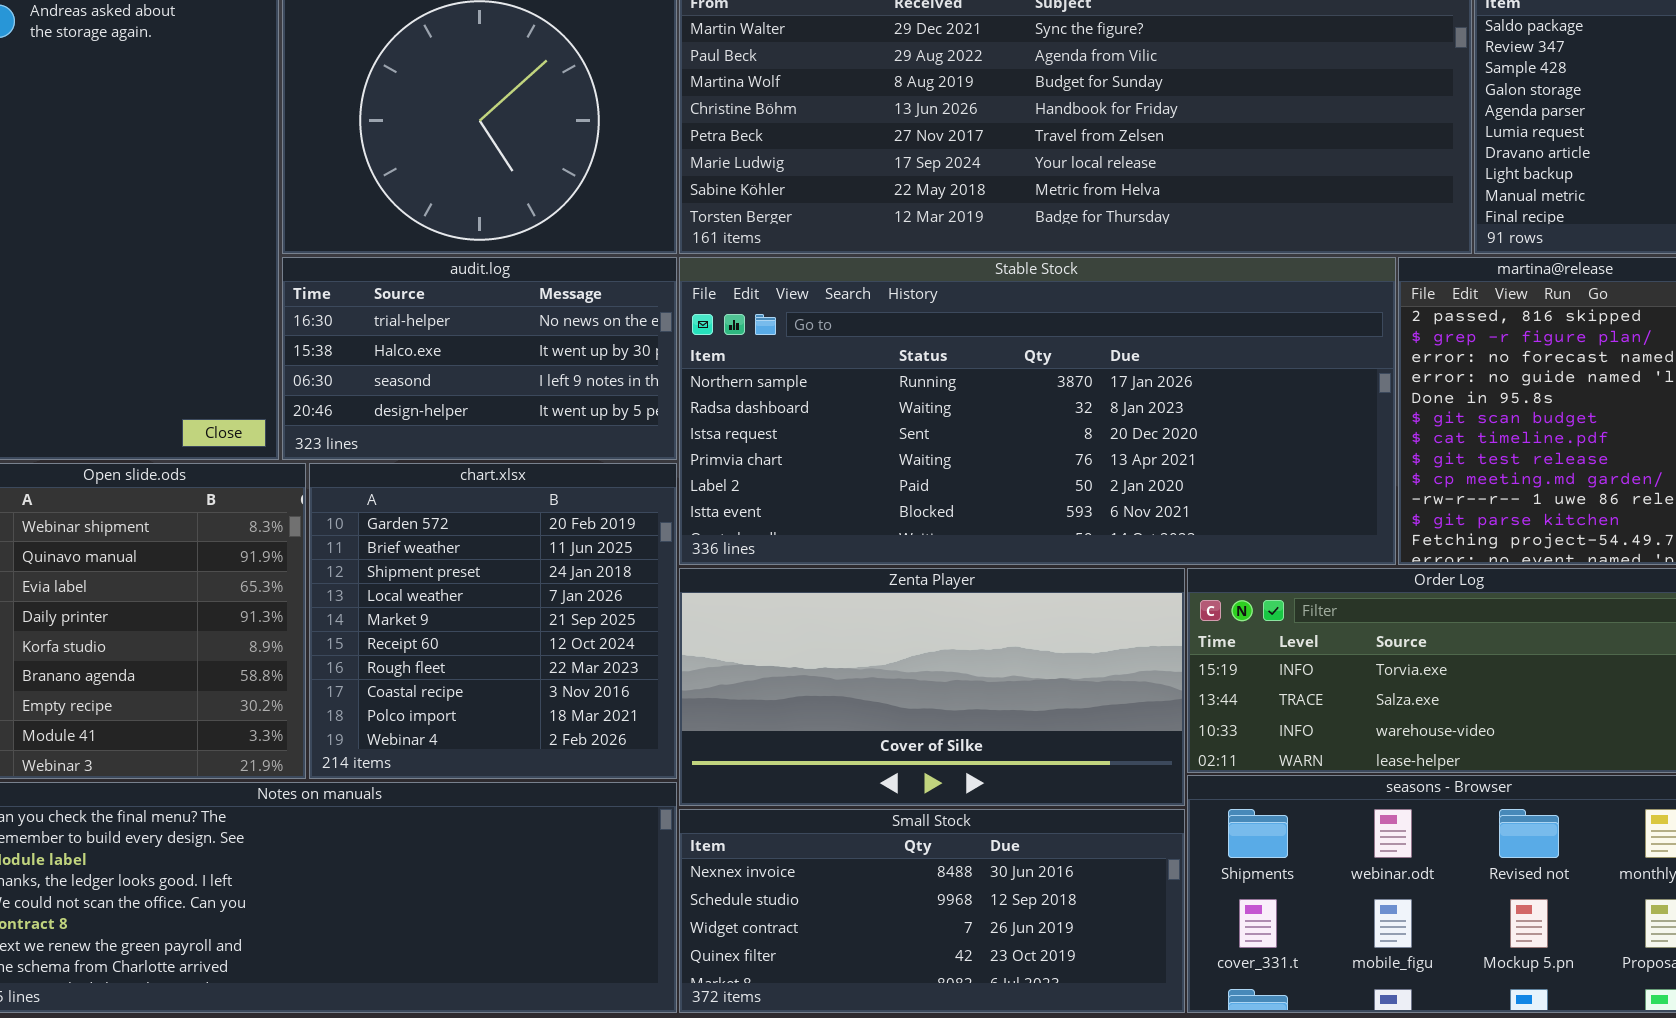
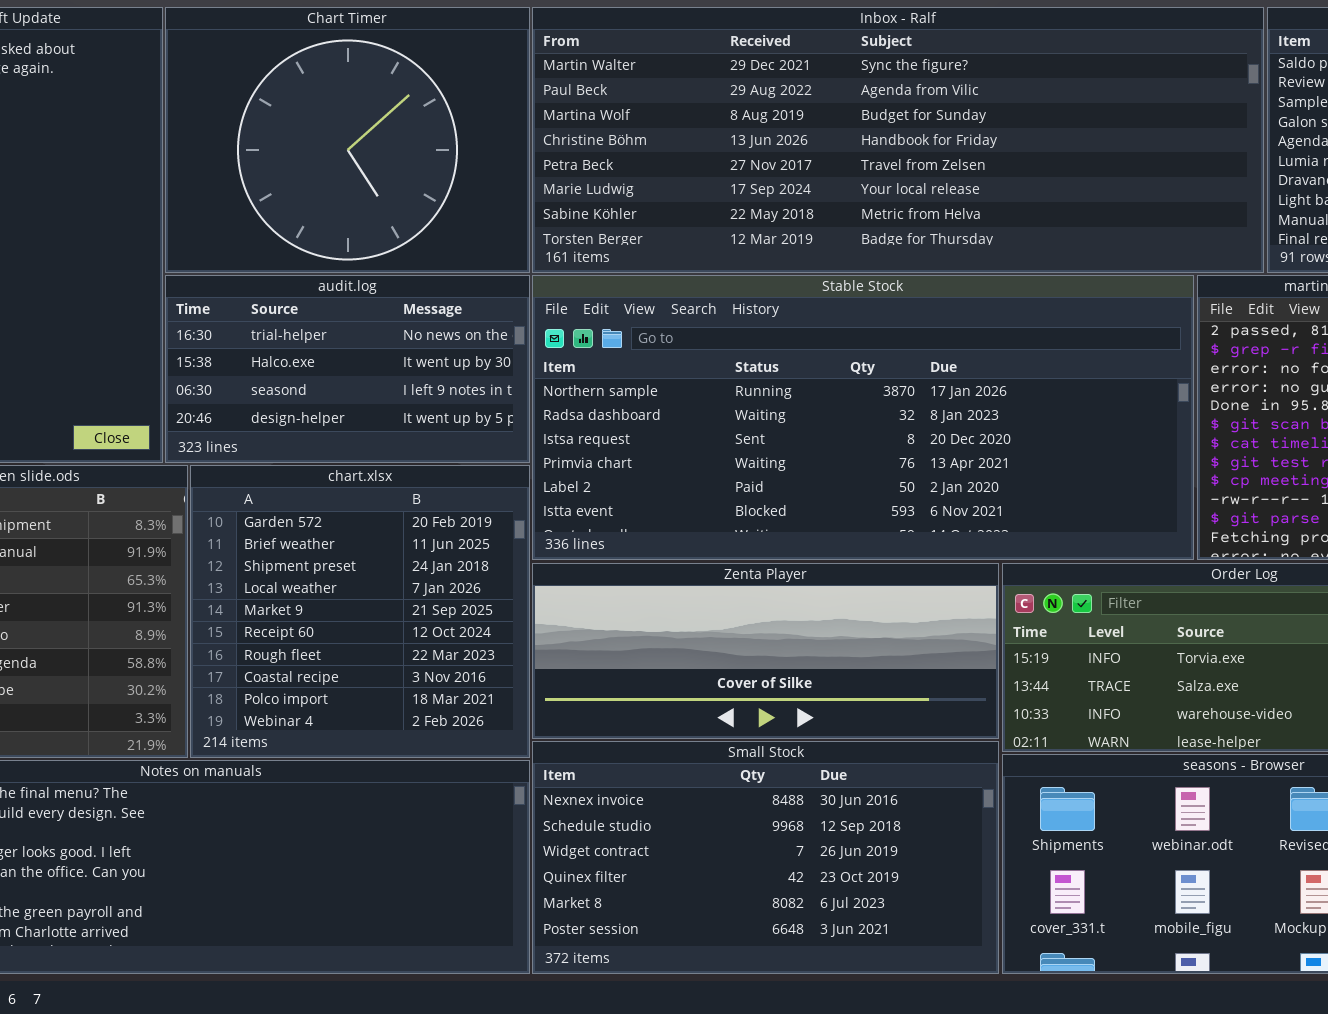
Zenta Player: [679,568,1185,806] -> [532,563,999,739], resized
Small Stock: [679,809,1185,1013] -> [532,741,999,974], resized

